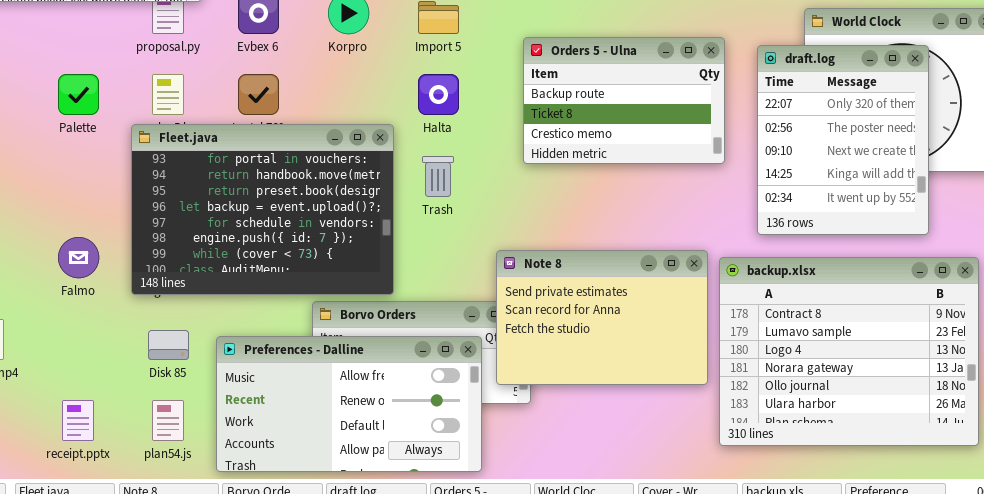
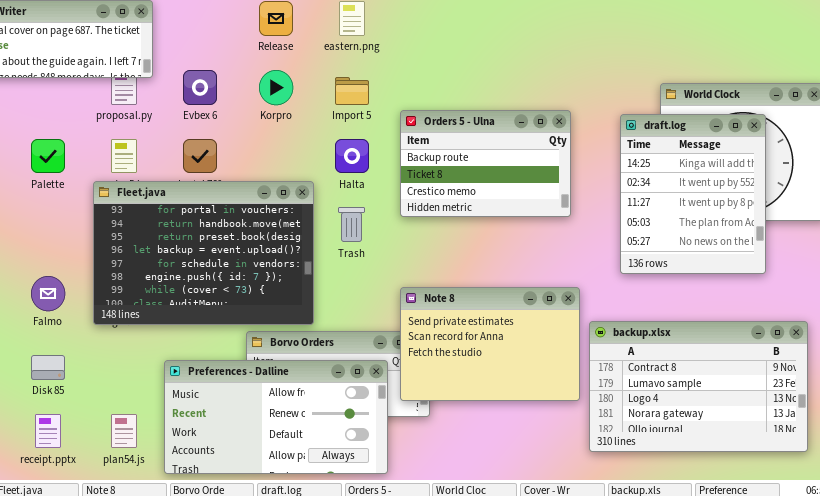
Orders 5 - Ulna: [523,37,725,164] -> [400,110,571,217], moved
draft.log: [757,45,929,235] -> [620,114,766,274], scrolled down 3 rows
backup.xlsx: [719,257,979,446] -> [589,321,808,452], resized
Disk 85: [148,330,189,360] -> [31,355,65,380], moved

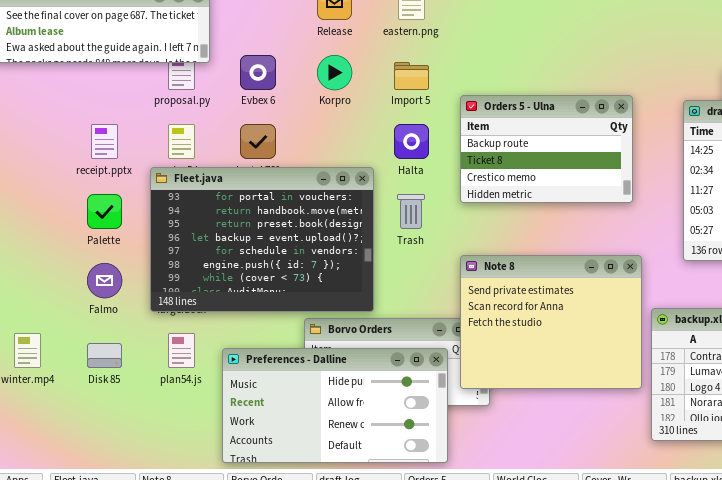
Palette: [31,139,65,173] -> [87,194,122,229], moved
Note 8: [400,287,580,401] -> [460,255,642,389], resized
Preferences - Dalline: [164,360,388,474] -> [222,348,448,463], scrolled up 1 row
receipt.pptx: [35,414,61,448] -> [91,124,118,159], moved
plan54.js: [111,414,137,448] -> [168,333,195,368], moved

